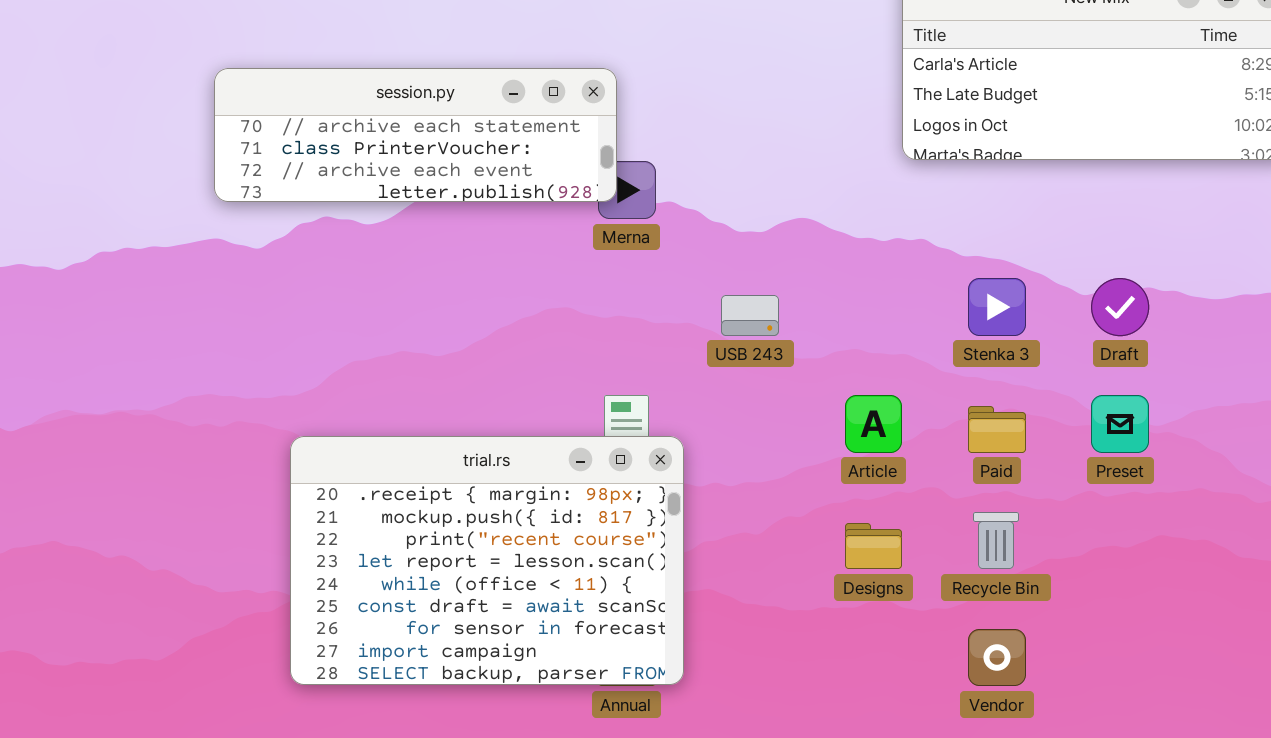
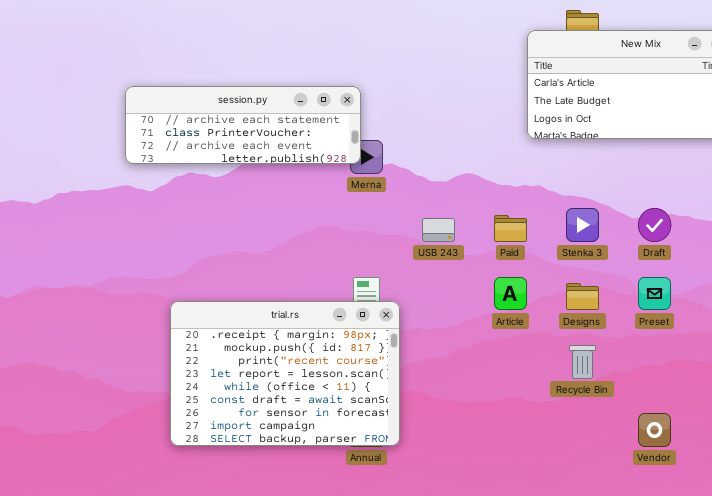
Paid: [968,406,1026,453] -> [494,215,527,242], moved
Designs: [845,523,902,569] -> [566,283,599,310], moved
Vendor: [968,629,1026,686] -> [638,413,671,447], moved

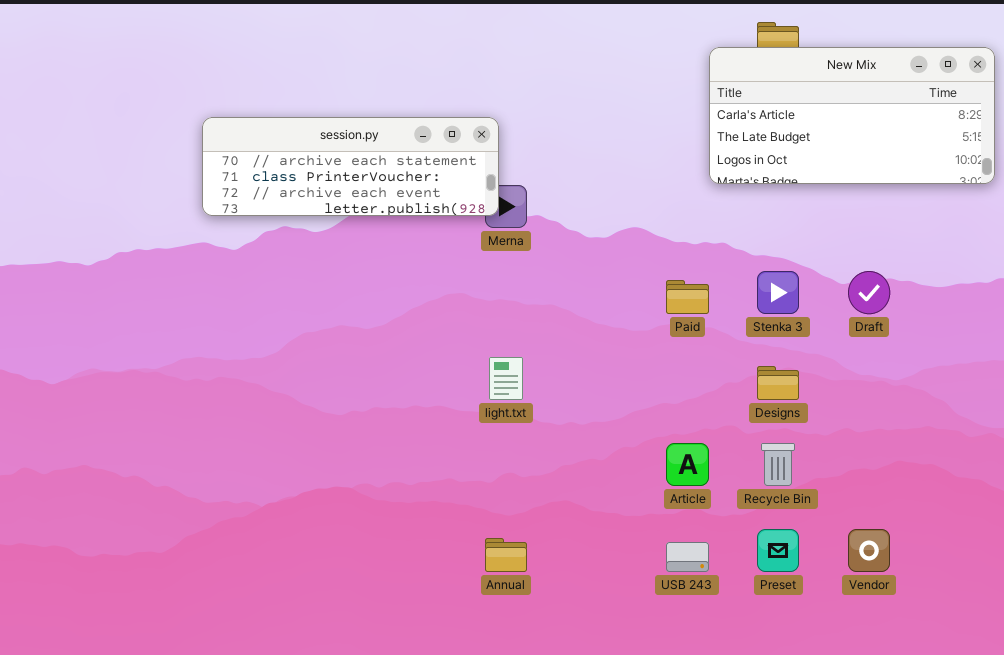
USB 243: [422,218,455,242] -> [666,542,709,572], moved
Article: [494,277,527,310] -> [666,443,709,486], moved
Preset: [638,277,671,310] -> [757,529,799,572], moved
trial.rs: [170,301,400,446] -> none, closed

